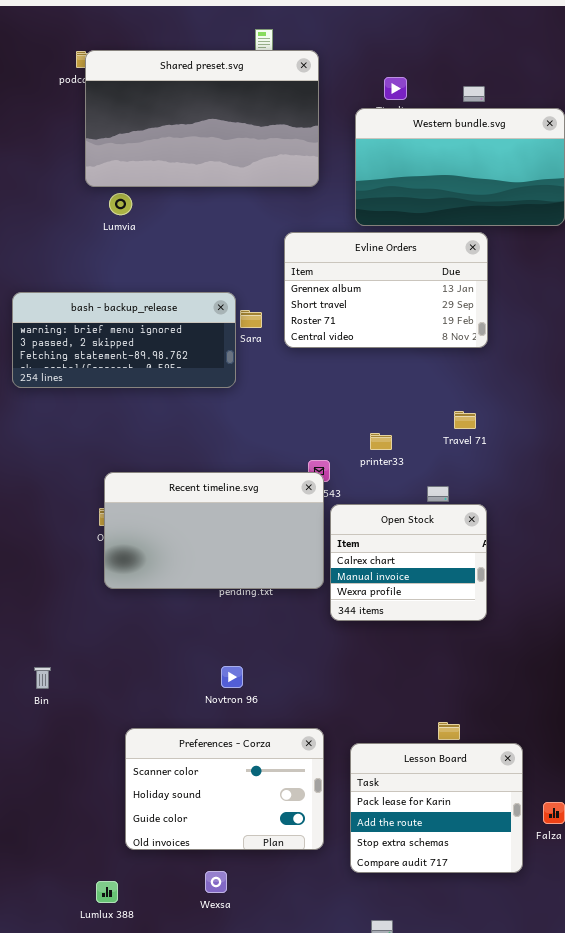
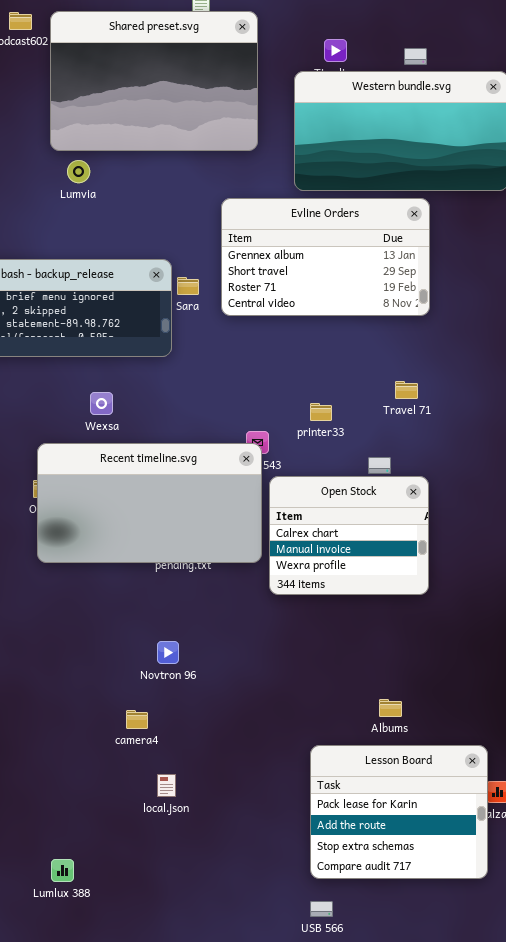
Shared preset.svg: [85,50,319,187] -> [50,11,258,151], resized
Lumvia: [109,193,132,215] -> [67,160,90,183], moved
Preferences - Corza: [125,728,324,850] -> none, closed
Lesson Board: [350,743,523,873] -> [310,745,488,879], moved
Wexsa: [205,871,227,893] -> [90,392,113,415], moved
Lumlux 388: [96,881,118,903] -> [51,859,74,882], moved

